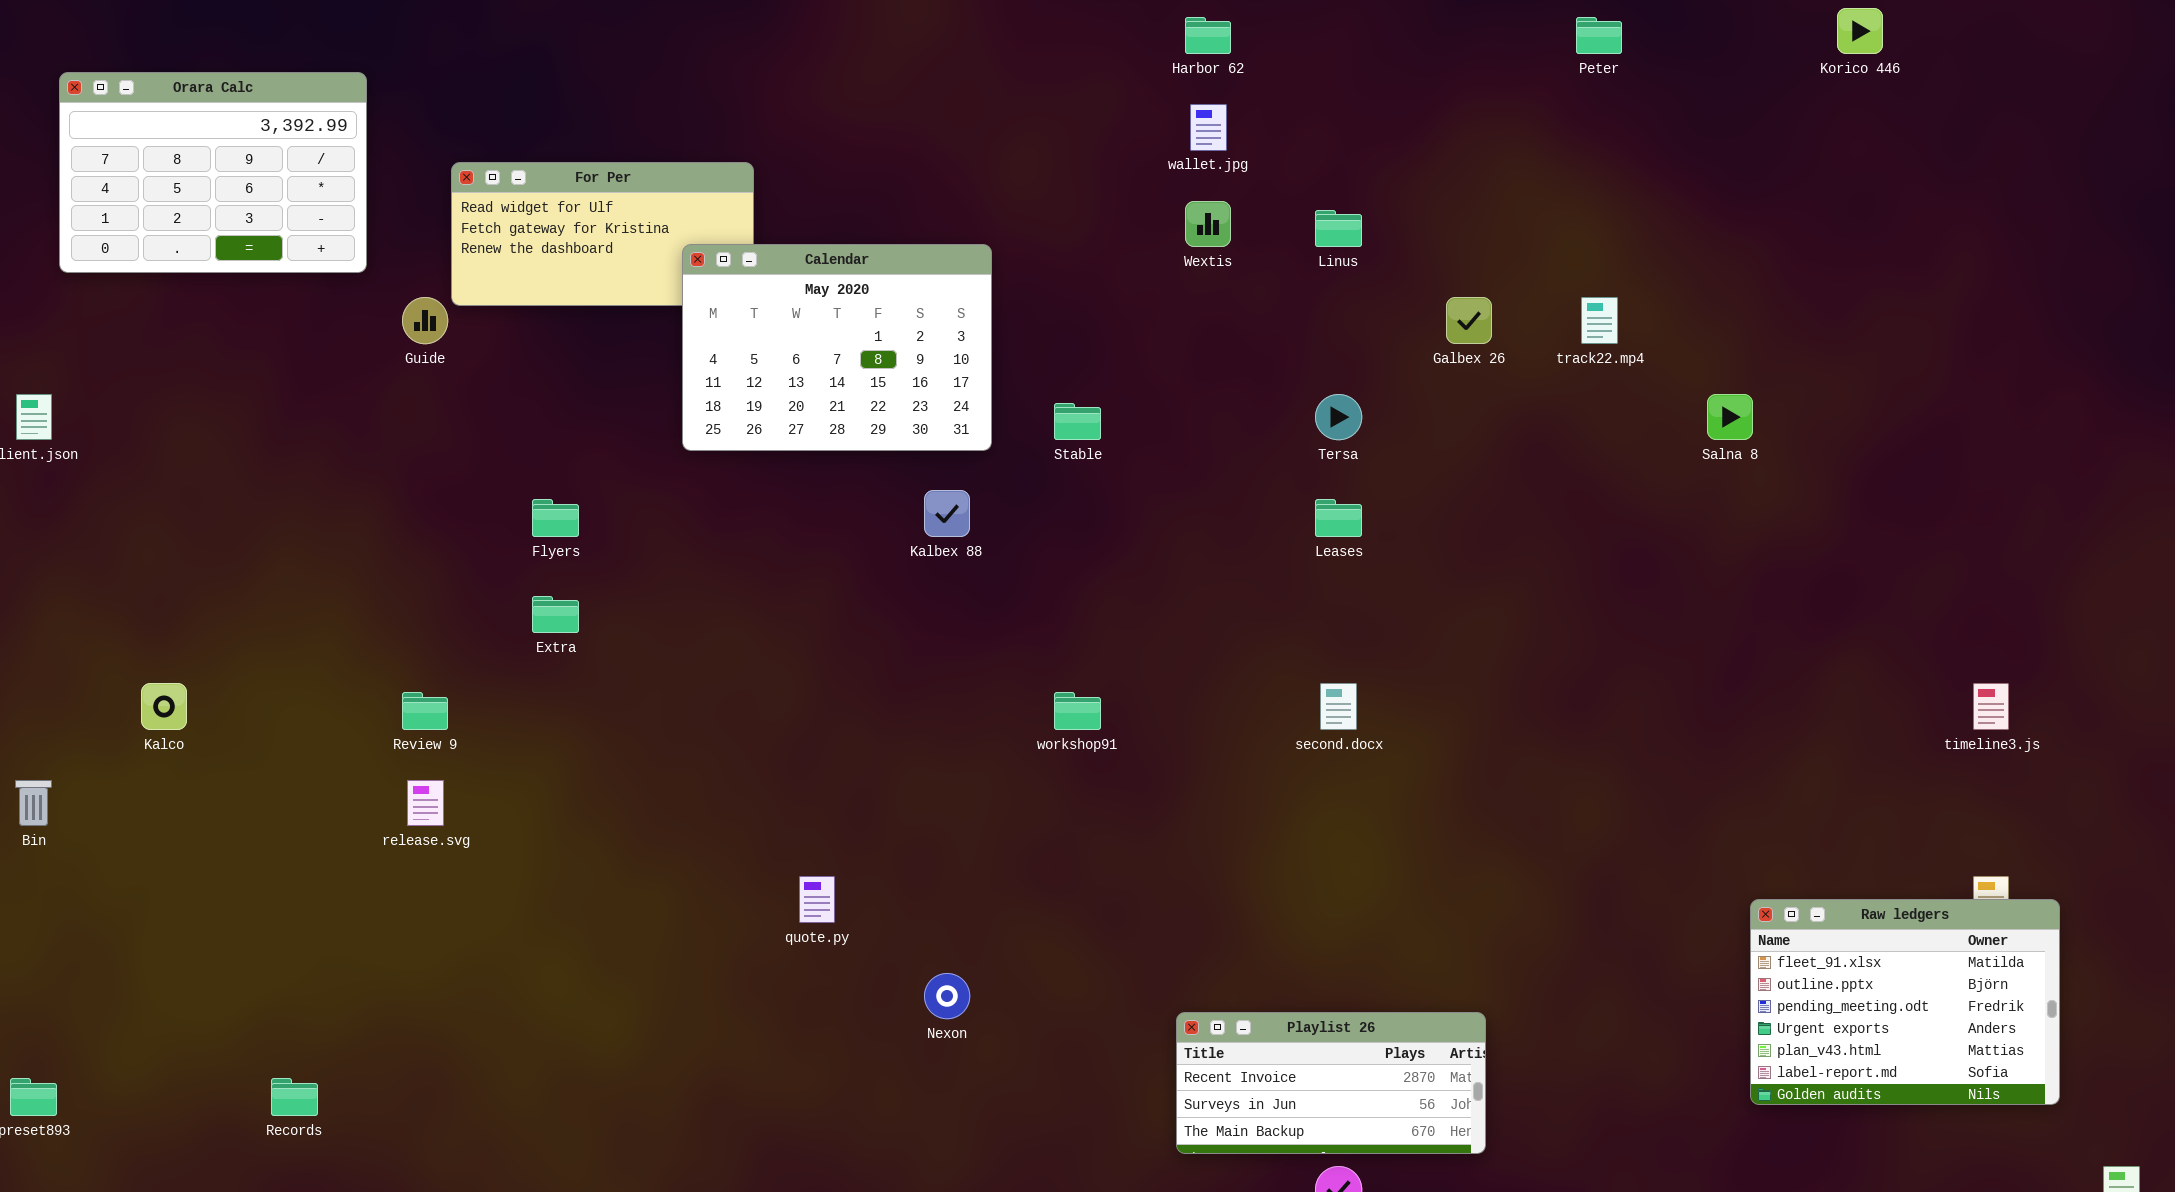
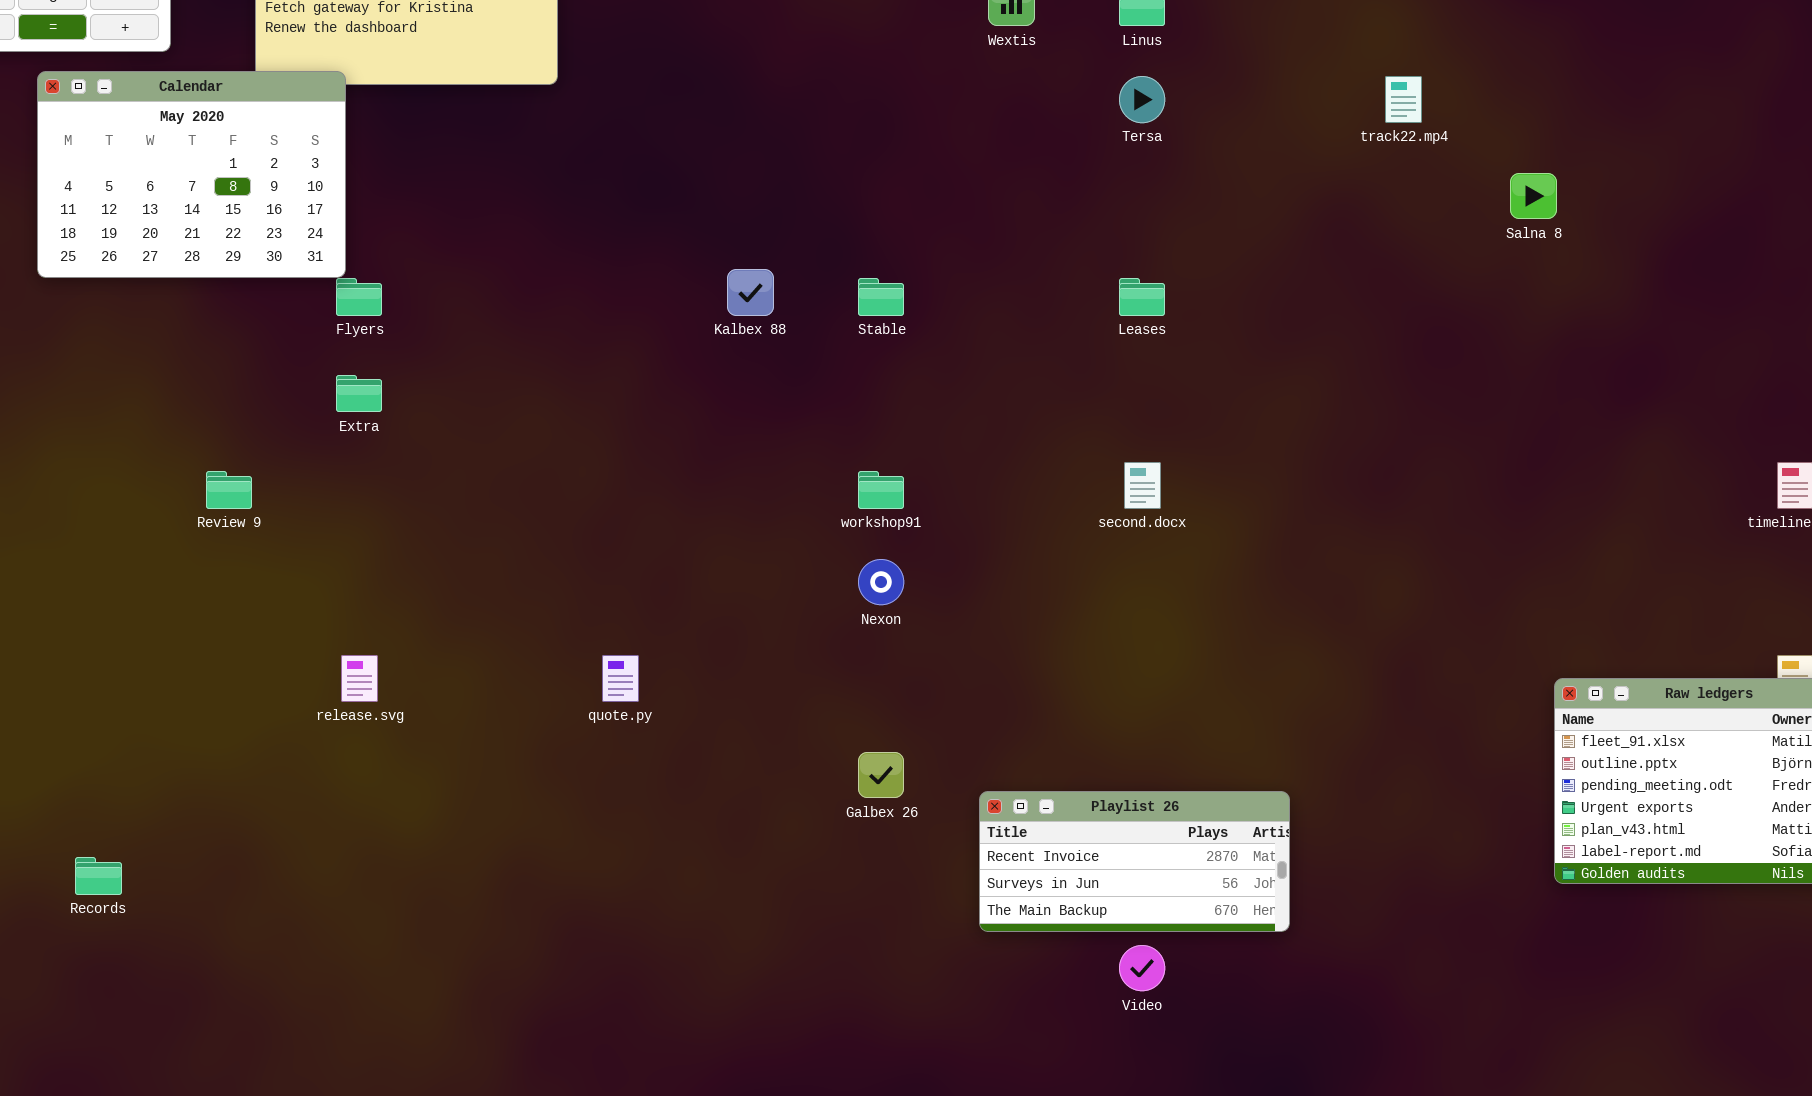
Calendar: [682,244,992,451] -> [37,71,346,278], moved
Galbex 26: [1446,297,1492,344] -> [858,752,904,798], moved
Tersa: [1315,394,1362,440] -> [1119,76,1165,123], moved
Stable: [1054,403,1101,440] -> [858,278,904,316], moved
release.svg: [407,780,444,826] -> [341,655,378,702], moved
Nexon: [924,973,970,1019] -> [858,559,904,605], moved

